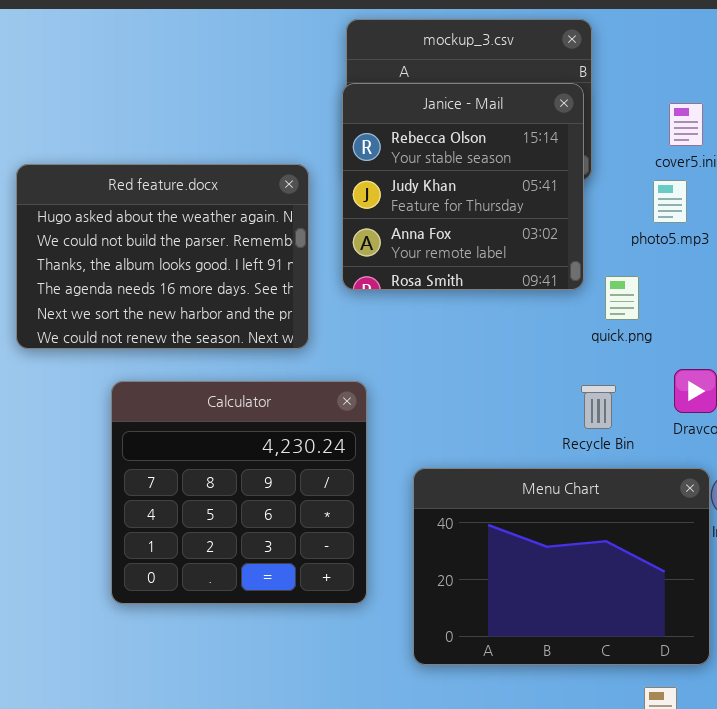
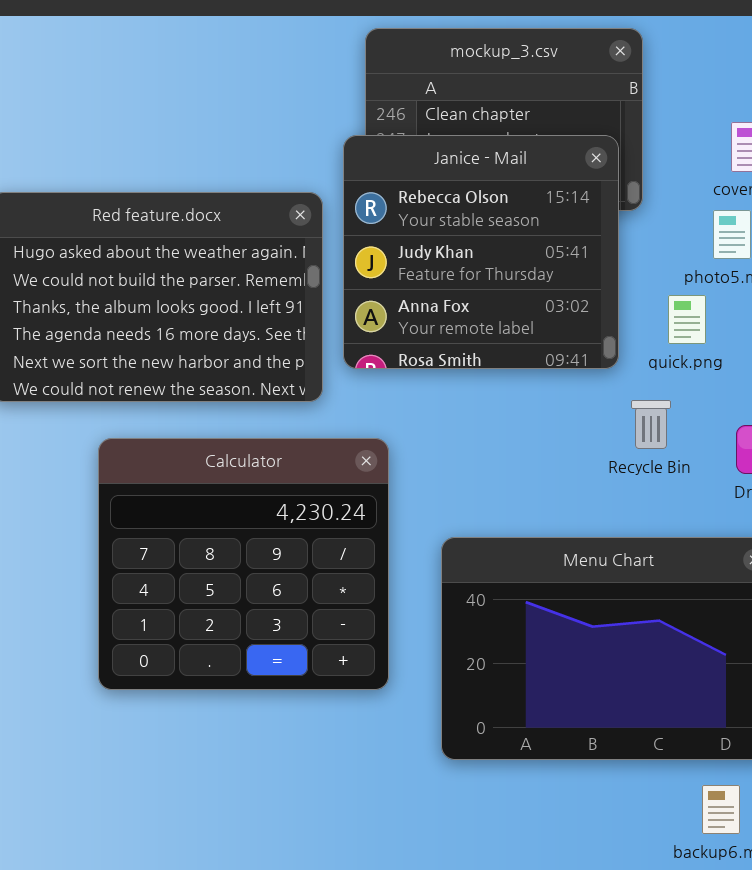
Janice - Mail: [342,83,584,290] -> [343,135,619,369], moved
quick.png: [605,276,639,320] -> [668,295,706,344], moved
Recycle Bin: [581,385,616,429] -> [631,400,671,449], moved

